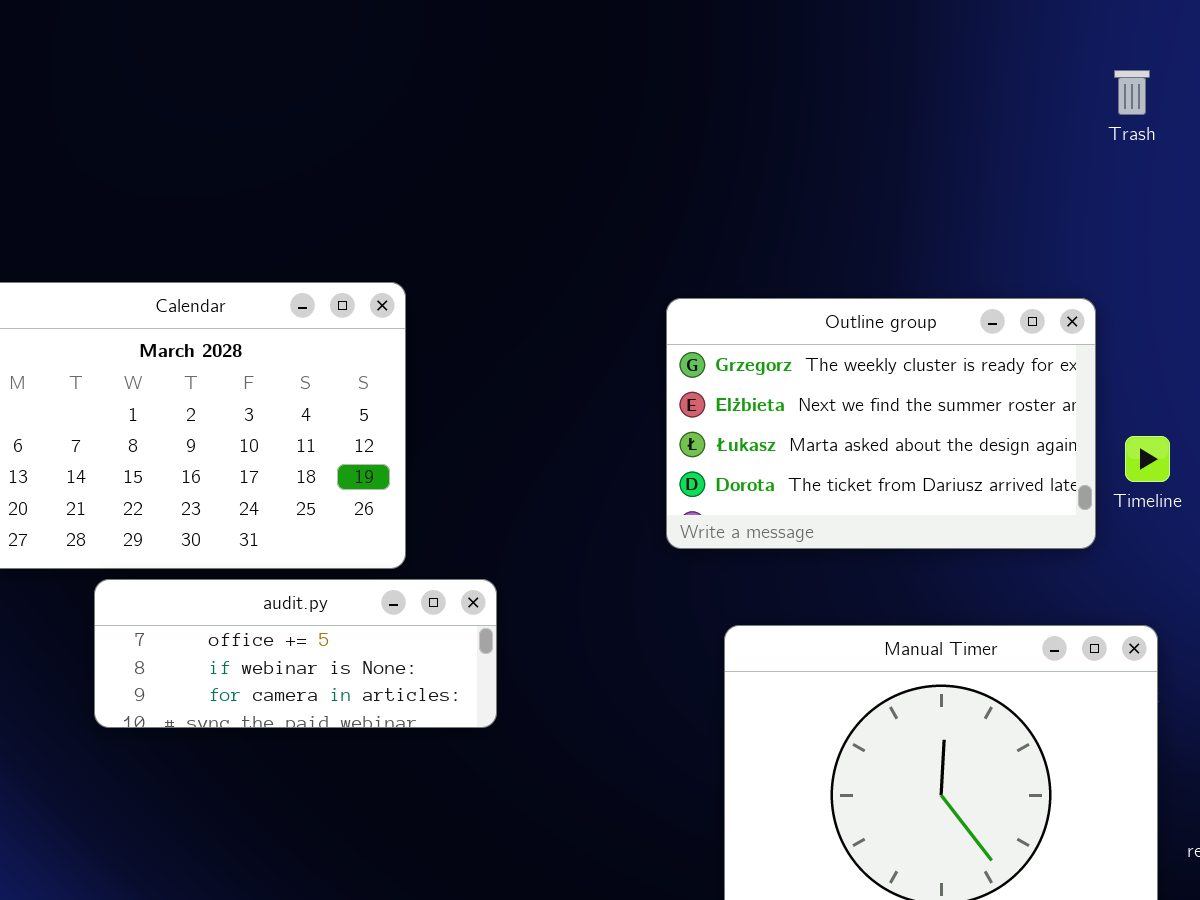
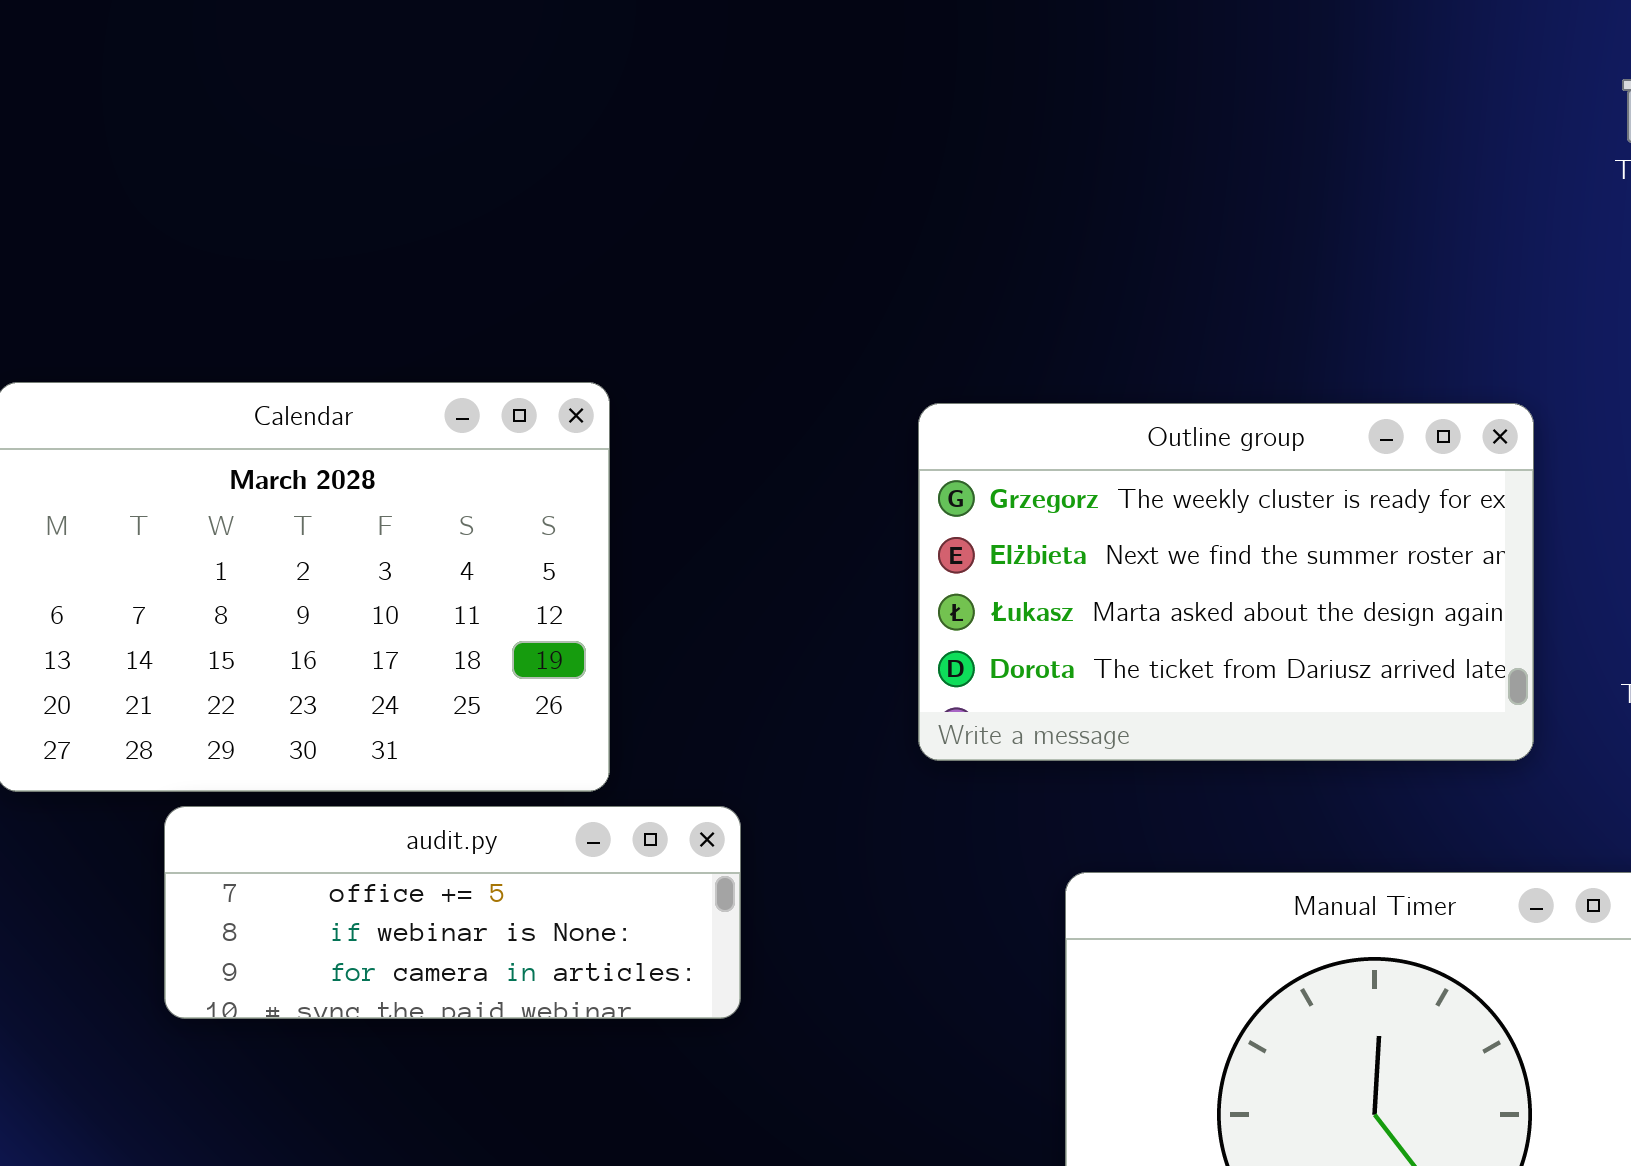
Outline group: [666,298,1096,549] -> [918,403,1534,761], moved

